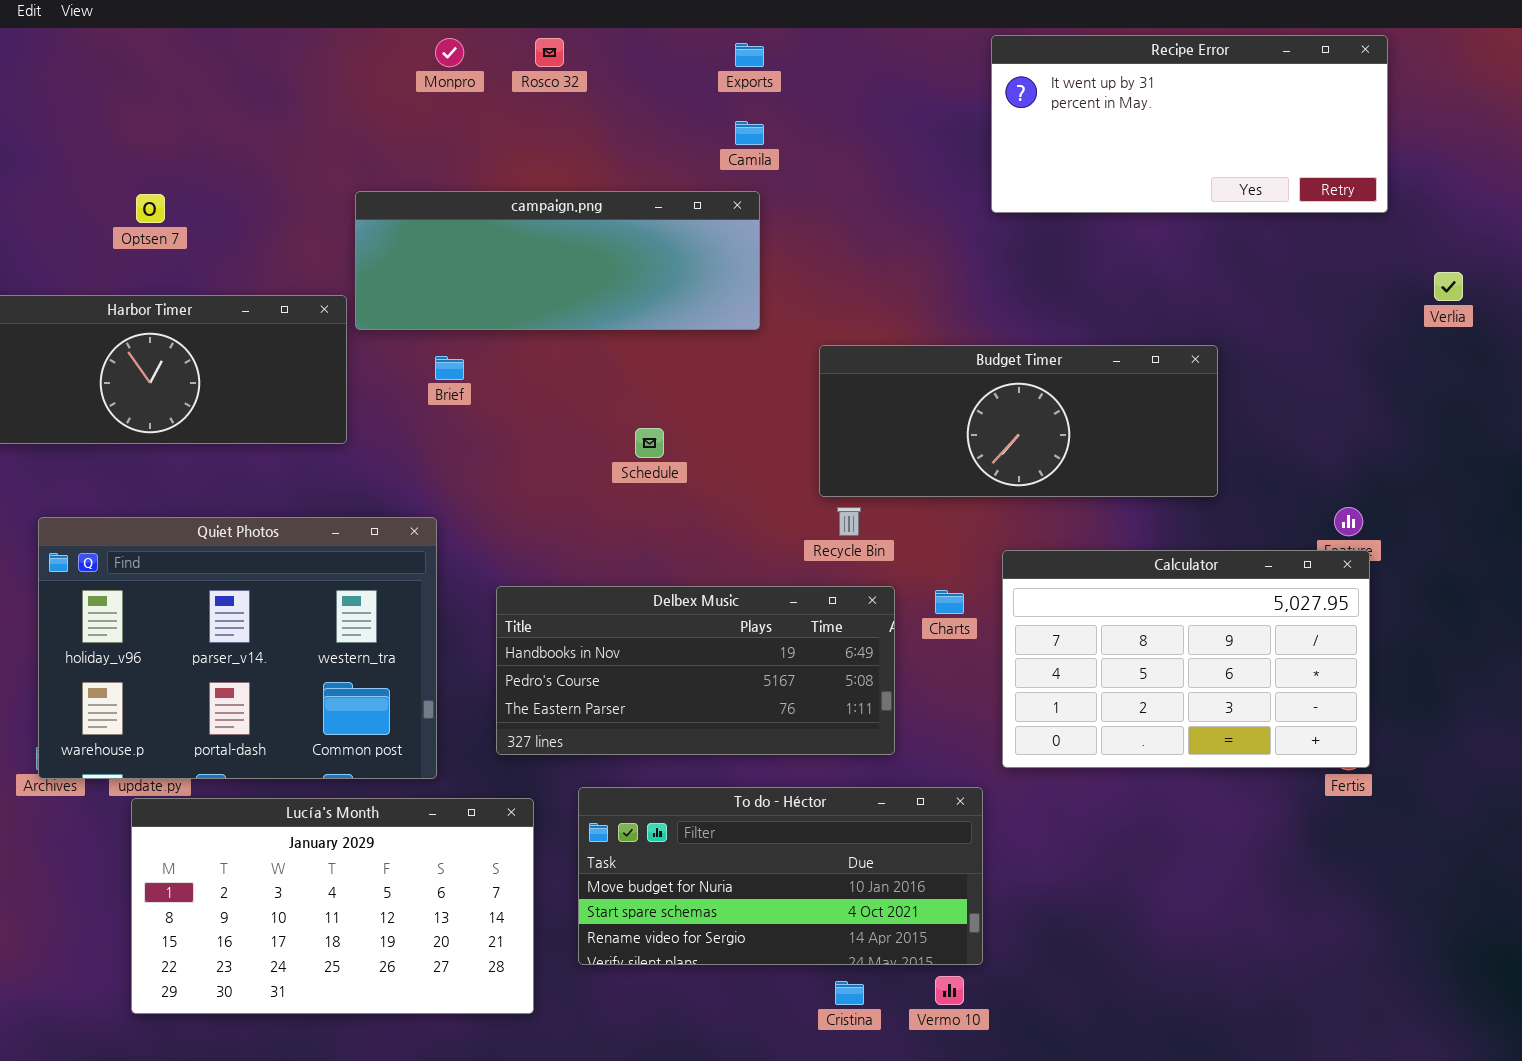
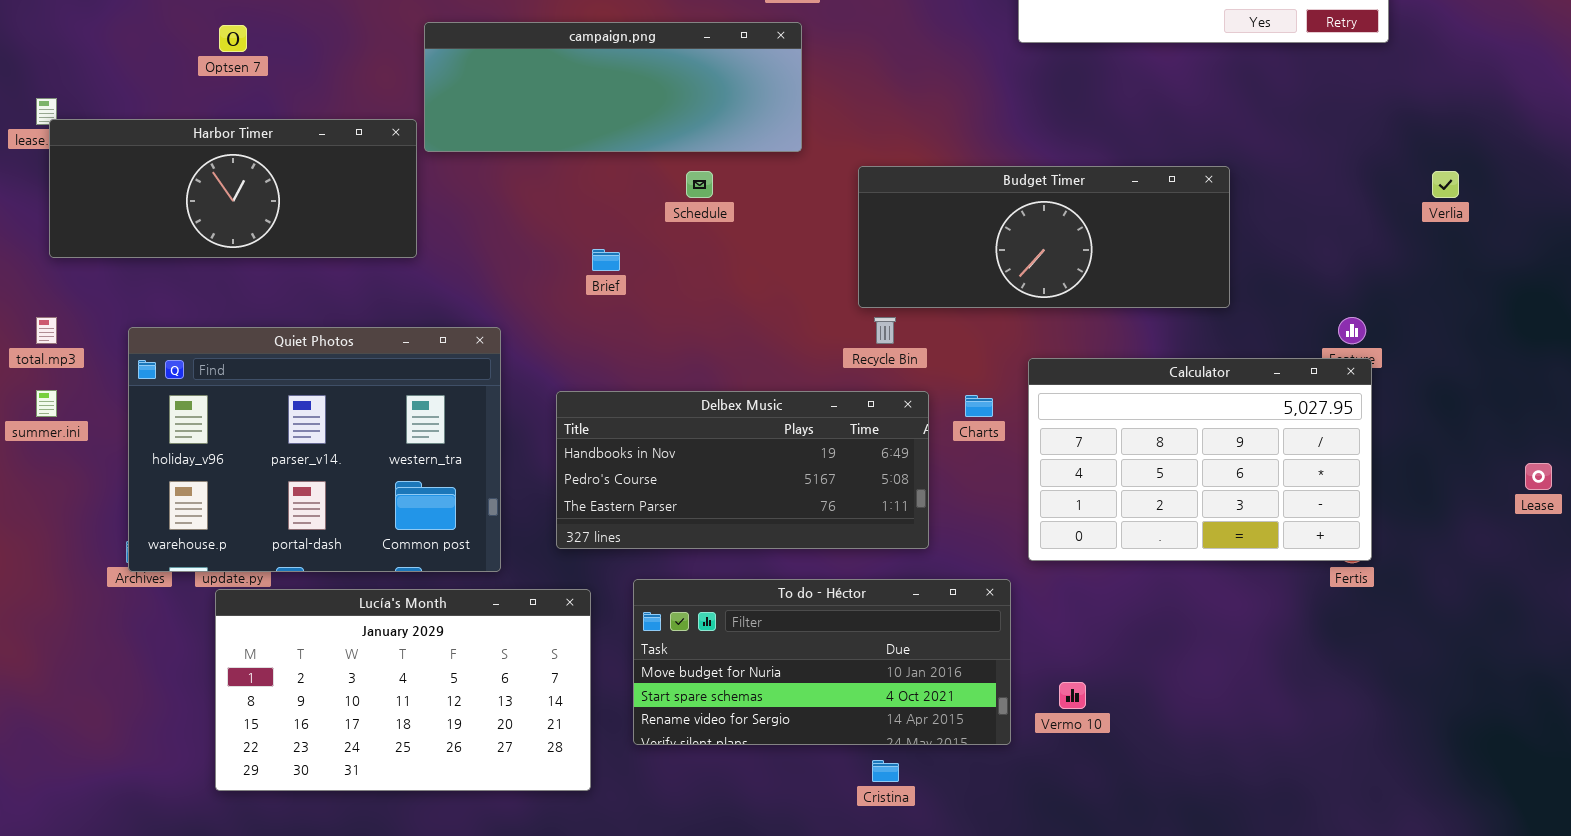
Verlia: [1434,272,1463,301] -> [1432,171,1459,198], moved
Brief: [435,356,464,380] -> [592,249,620,271], moved
Schedule: [635,428,664,458] -> [686,171,713,198], moved
Vermo 10: [935,976,964,1005] -> [1059,682,1086,709], moved

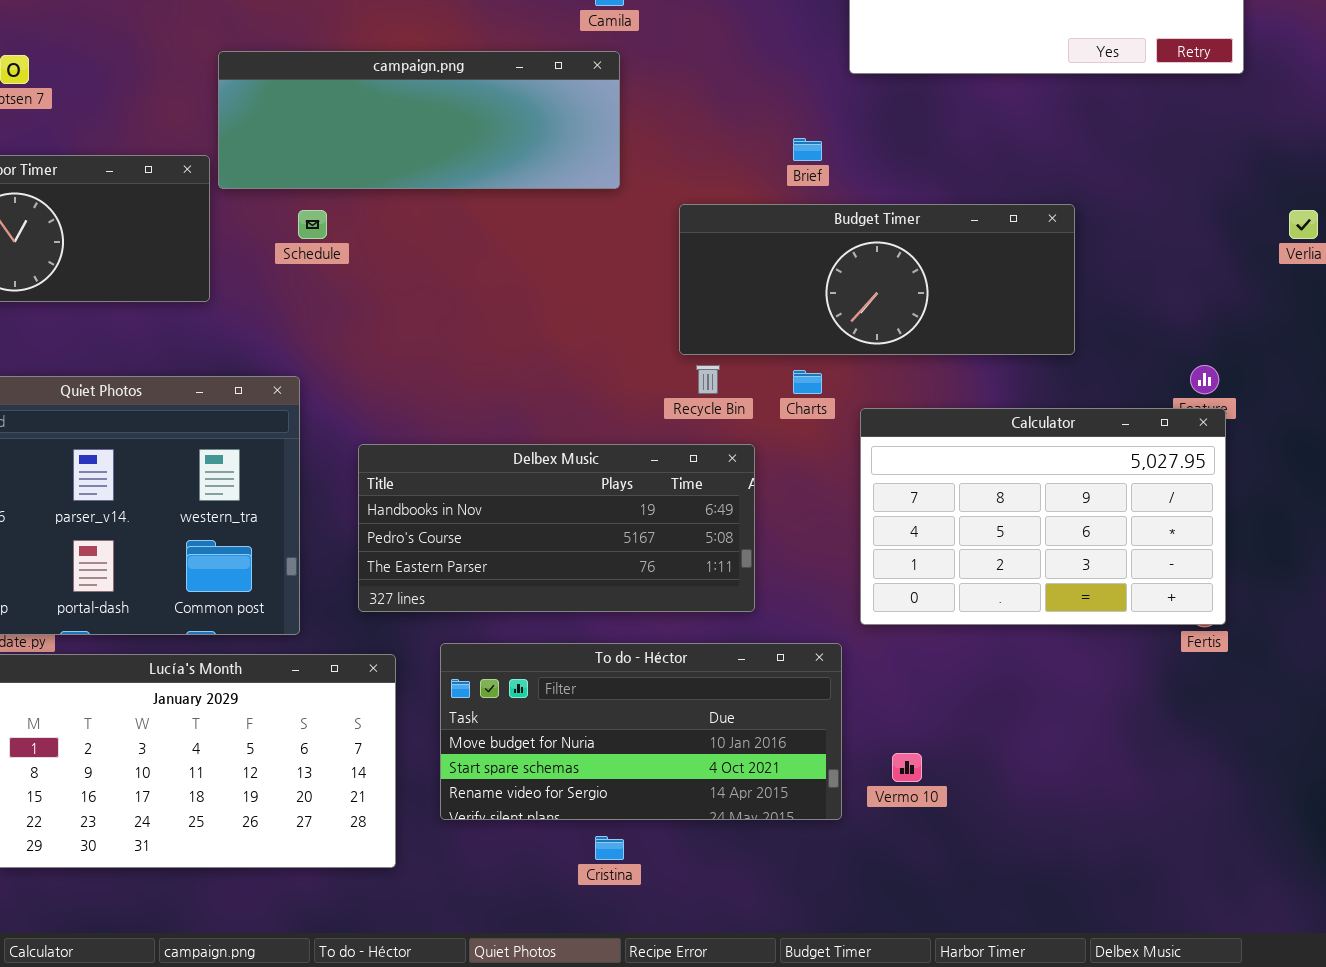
Schedule: [686,171,713,198] -> [298,210,327,239], moved
Brief: [592,249,620,271] -> [793,138,822,161], moved
Charts: [965,395,993,417] -> [793,370,822,394], moved
Cristina: [872,760,899,782] -> [595,836,624,860], moved

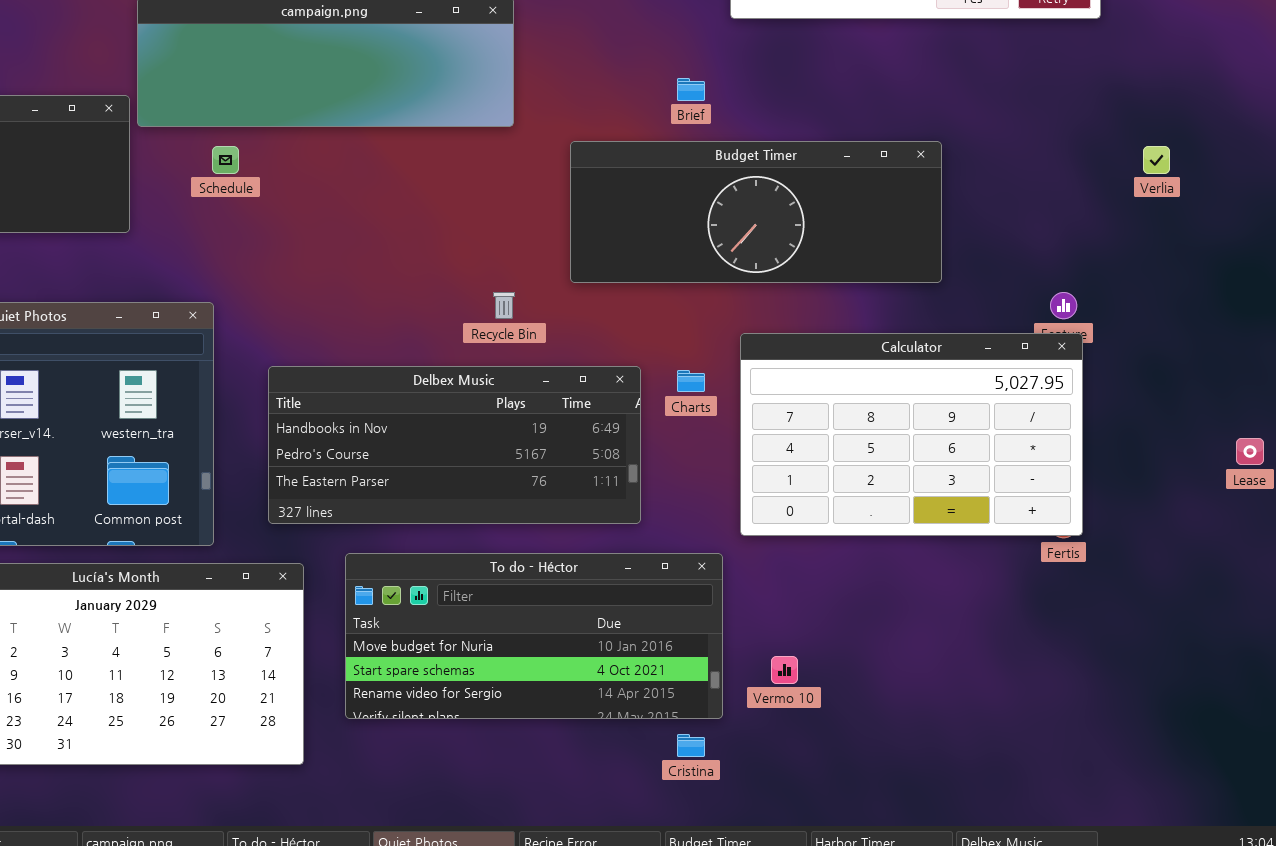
Recycle Bin: [696,365,720,394] -> [493,292,515,319], moved
Charts: [793,370,822,394] -> [677,370,705,392], moved
Cristina: [595,836,624,860] -> [677,734,705,757], moved

